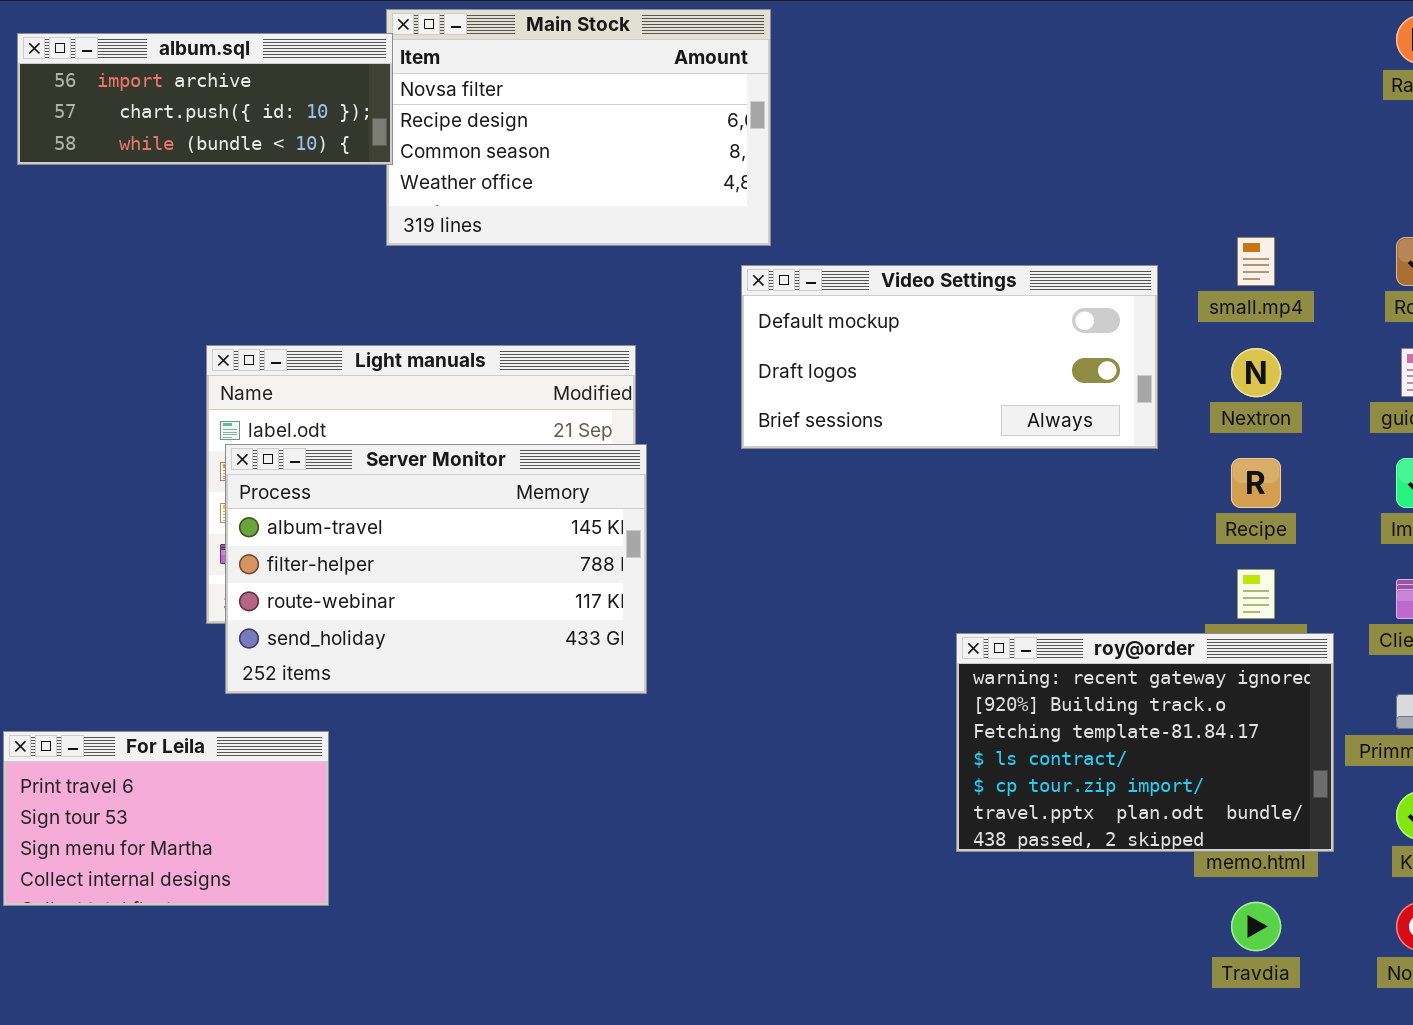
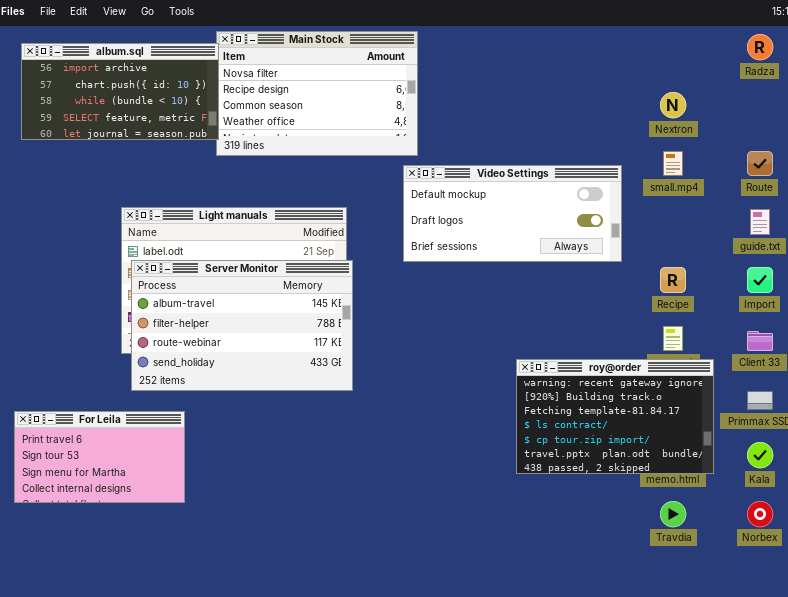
album.sql: [17,33,393,165] -> [21,43,219,140], resized
Nextron: [1231,348,1281,397] -> [660,92,686,118], moved

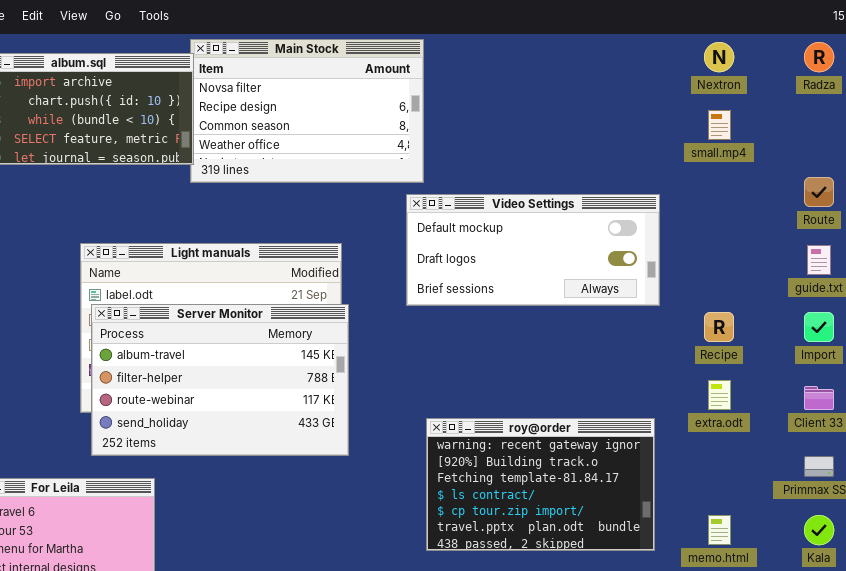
Nextron: [660,92,686,118] -> [704,42,734,72], moved
small.mp4: [663,151,683,176] -> [708,110,731,140], moved
roy@order: [516,359,714,474] -> [426,418,655,551], moved

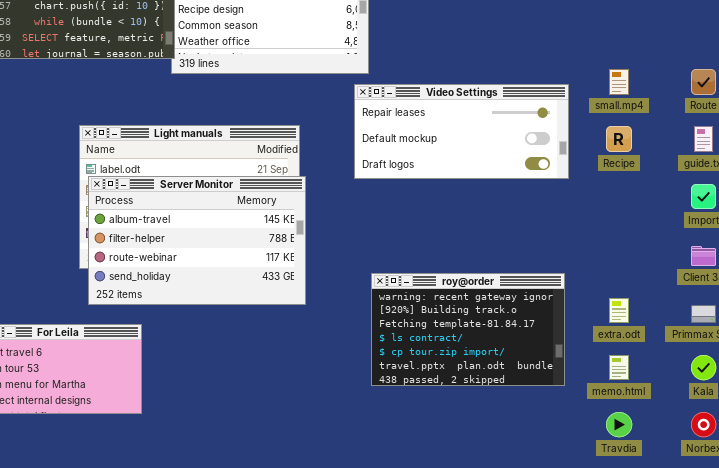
small.mp4: [708,110,731,140] -> [609,69,629,95], moved
Video Settings: [406,194,660,306] -> [354,84,569,179], scrolled up 1 row
Recipe: [704,312,734,342] -> [606,126,632,152], moved
extra.odt: [708,380,731,410] -> [609,298,629,323], moved

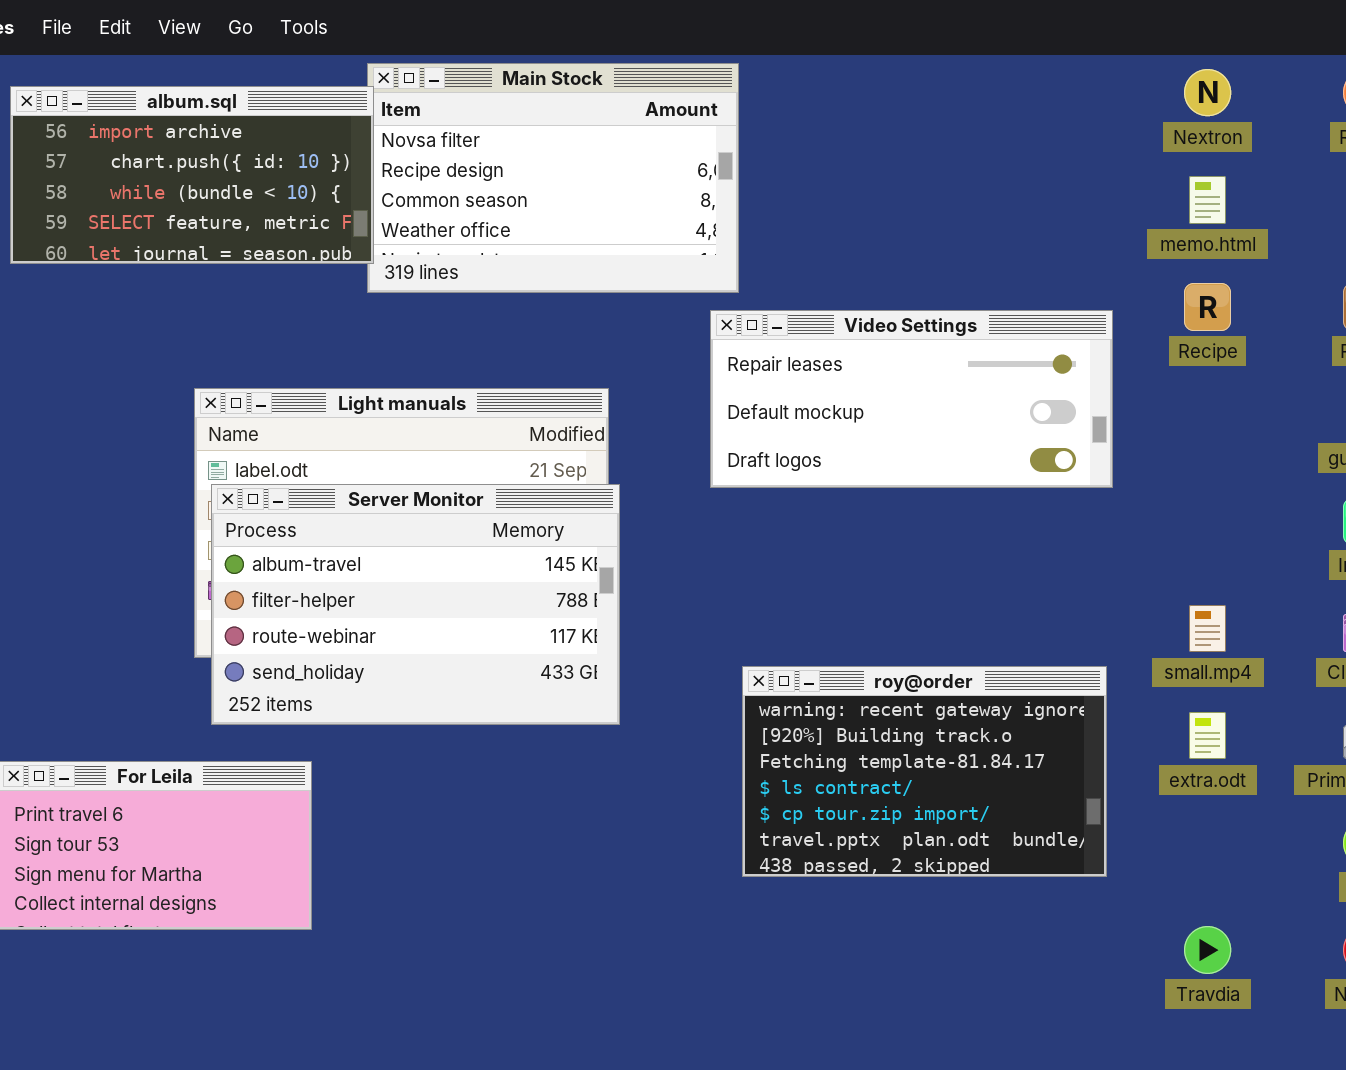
small.mp4: [609,69,629,95] -> [1189,605,1226,652], moved
Recipe: [606,126,632,152] -> [1184,283,1231,331], moved
memo.html: [609,355,629,380] -> [1189,176,1226,224], moved

